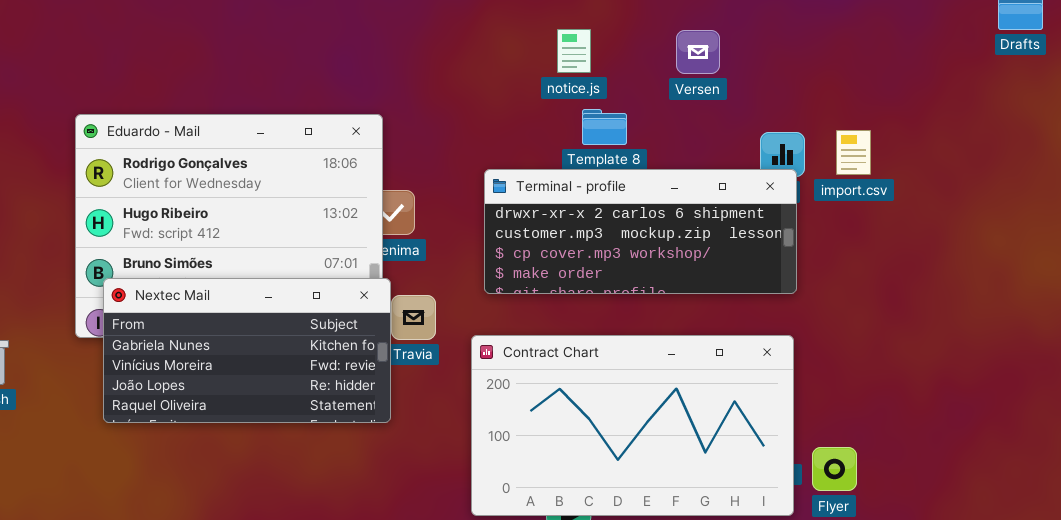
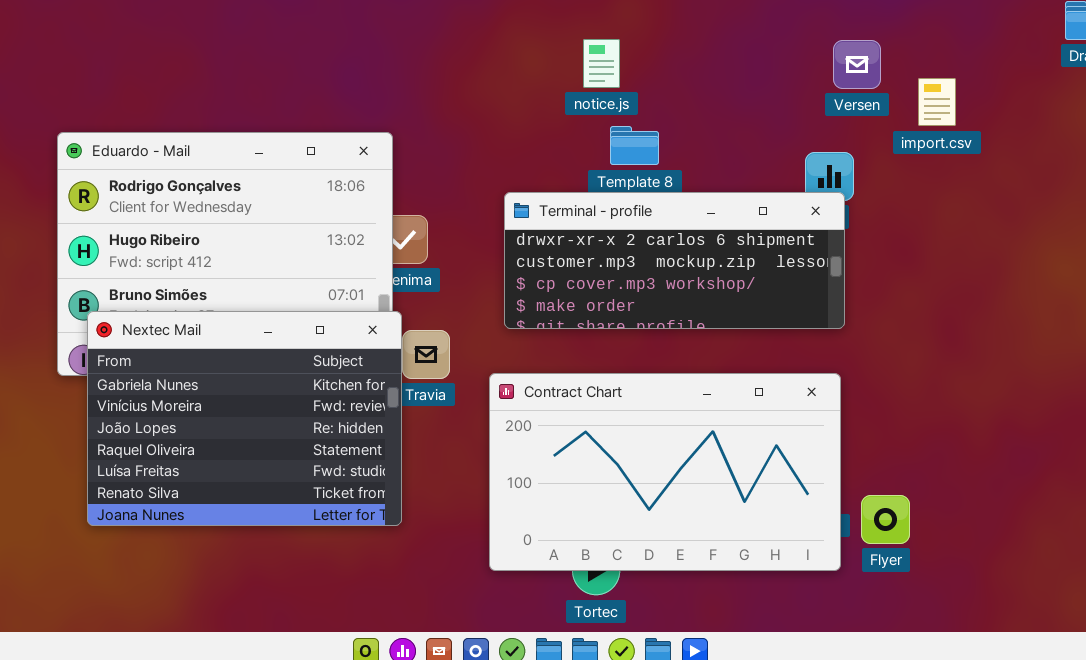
Versen: [676,30,720,74] -> [833,40,881,89], moved
import.csv: [836,130,871,175] -> [918,78,956,126], moved
Nextec Mail: [103,278,391,423] -> [87,311,402,526], resized

